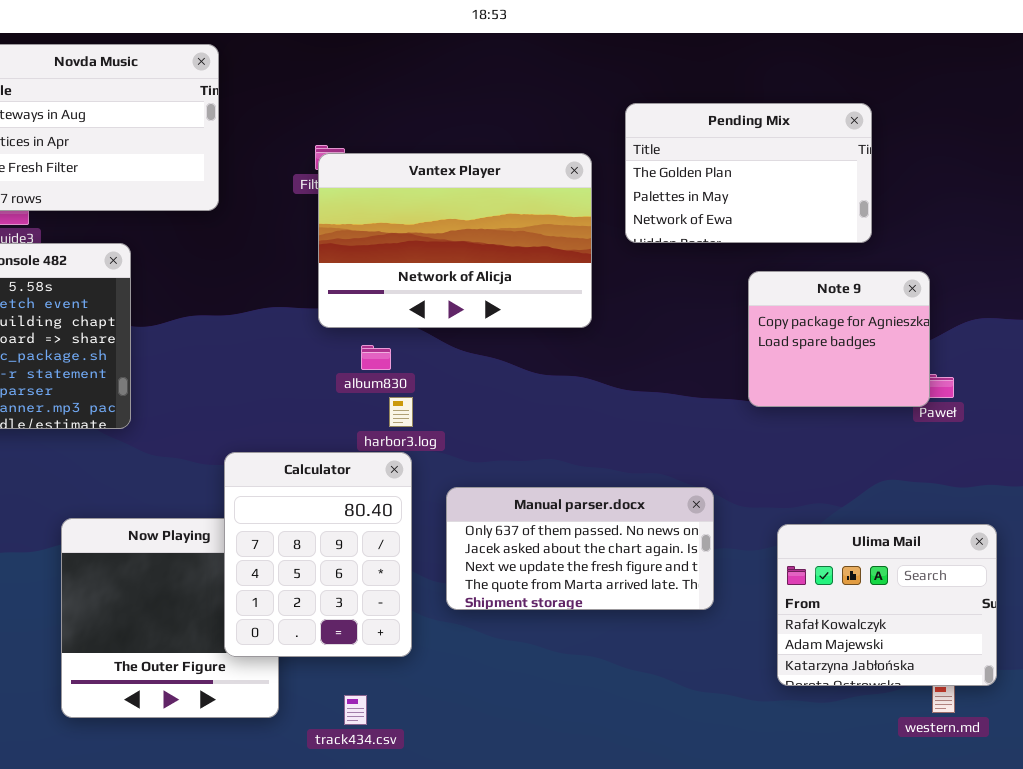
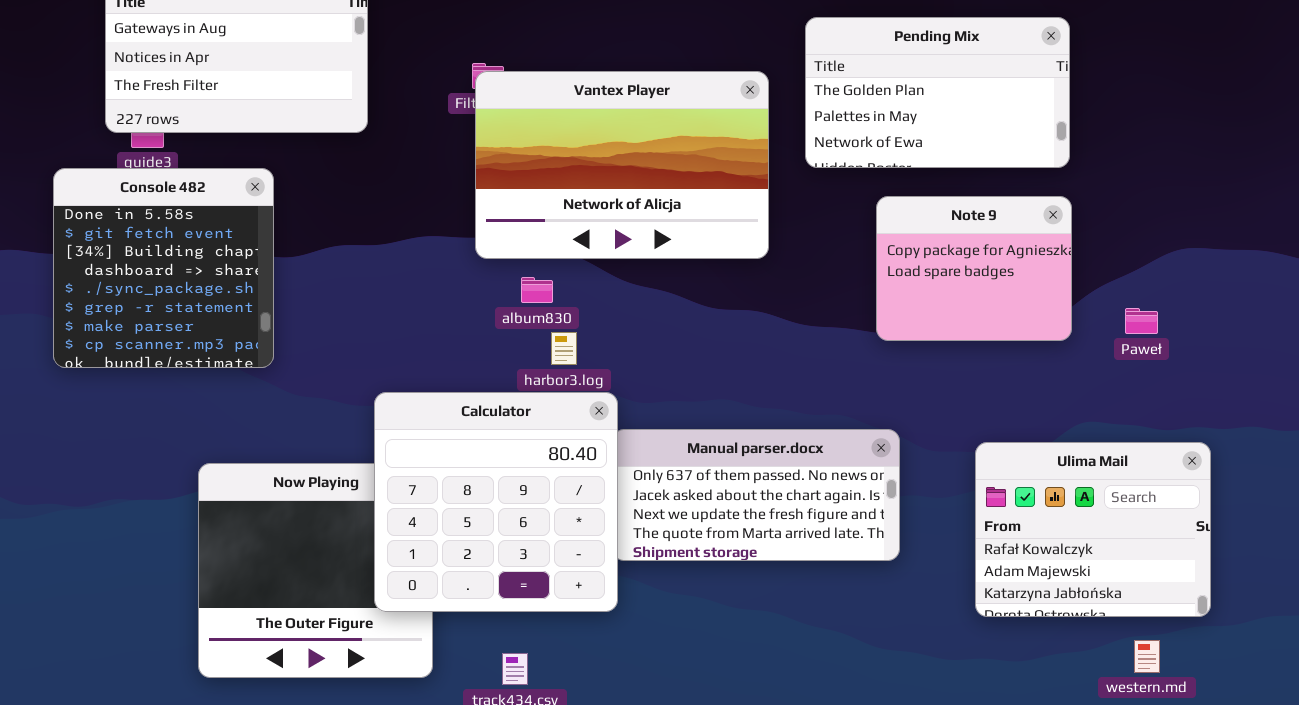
Note 9: [748,271,930,407] -> [876,196,1072,341], moved
Calculator: [224,452,412,657] -> [374,392,618,612], resized
Ulima Mail: [777,524,997,686] -> [975,442,1211,617], moved

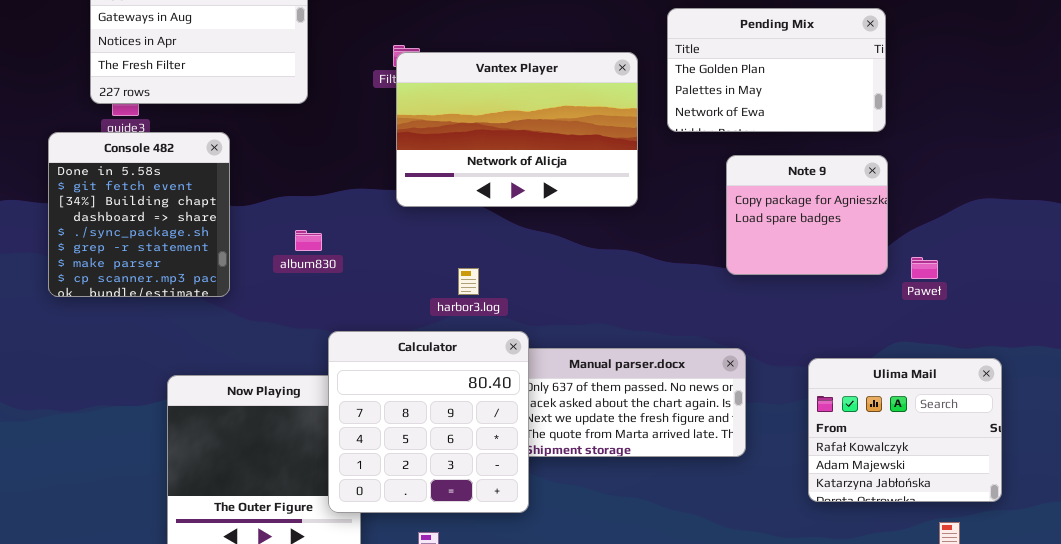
album830: [521,277,553,303] -> [295,230,322,251], moved
Paweł: [1125,308,1158,334] -> [911,257,938,279], moved
Calculator: [374,392,618,612] -> [328,331,529,513], moved

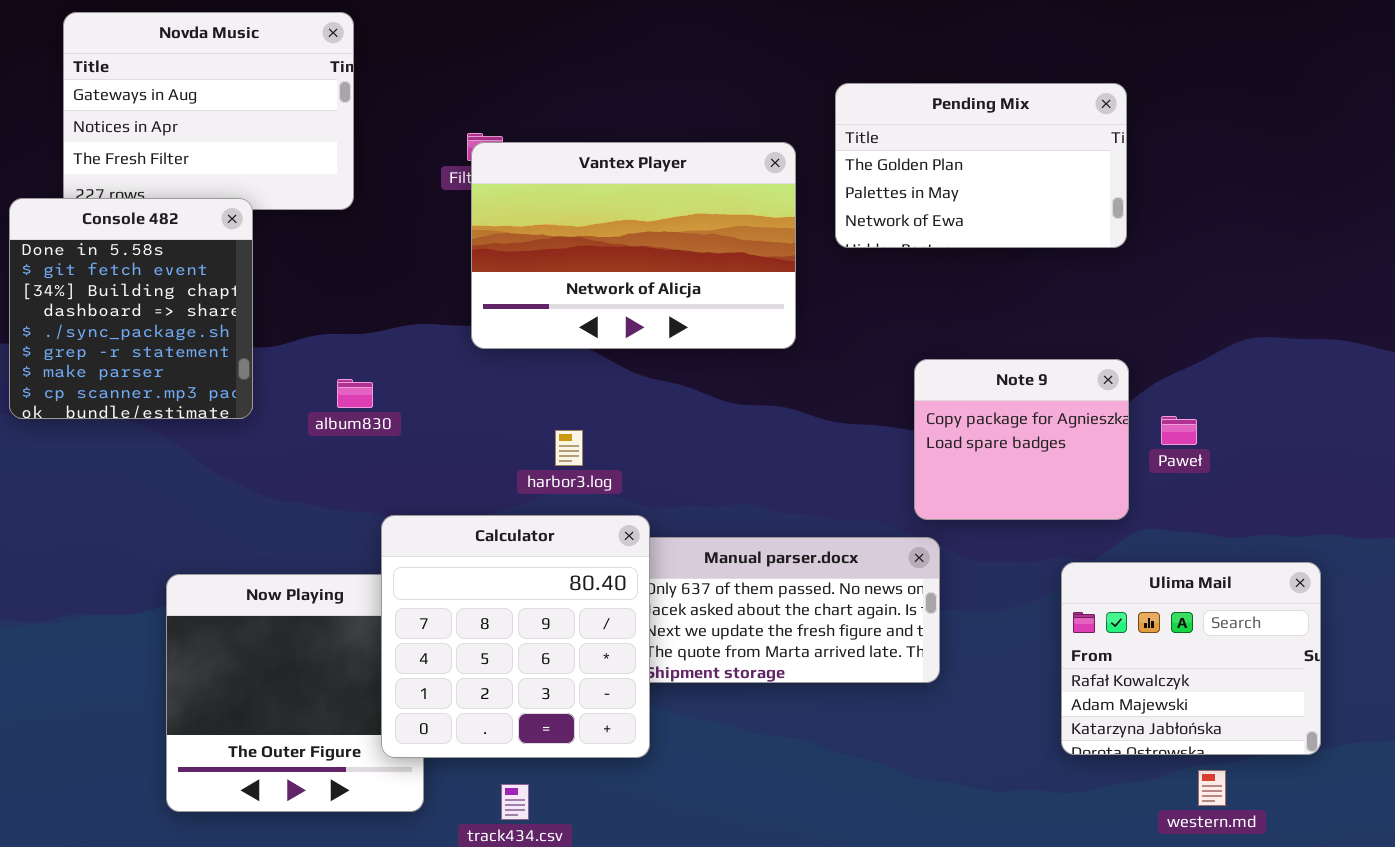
Console 482: [48,132,230,297] -> [9,198,253,419], moved
Note 9: [726,155,888,275] -> [914,359,1129,520], moved
Ulima Mail: [808,358,1002,502] -> [1061,562,1321,755], moved

